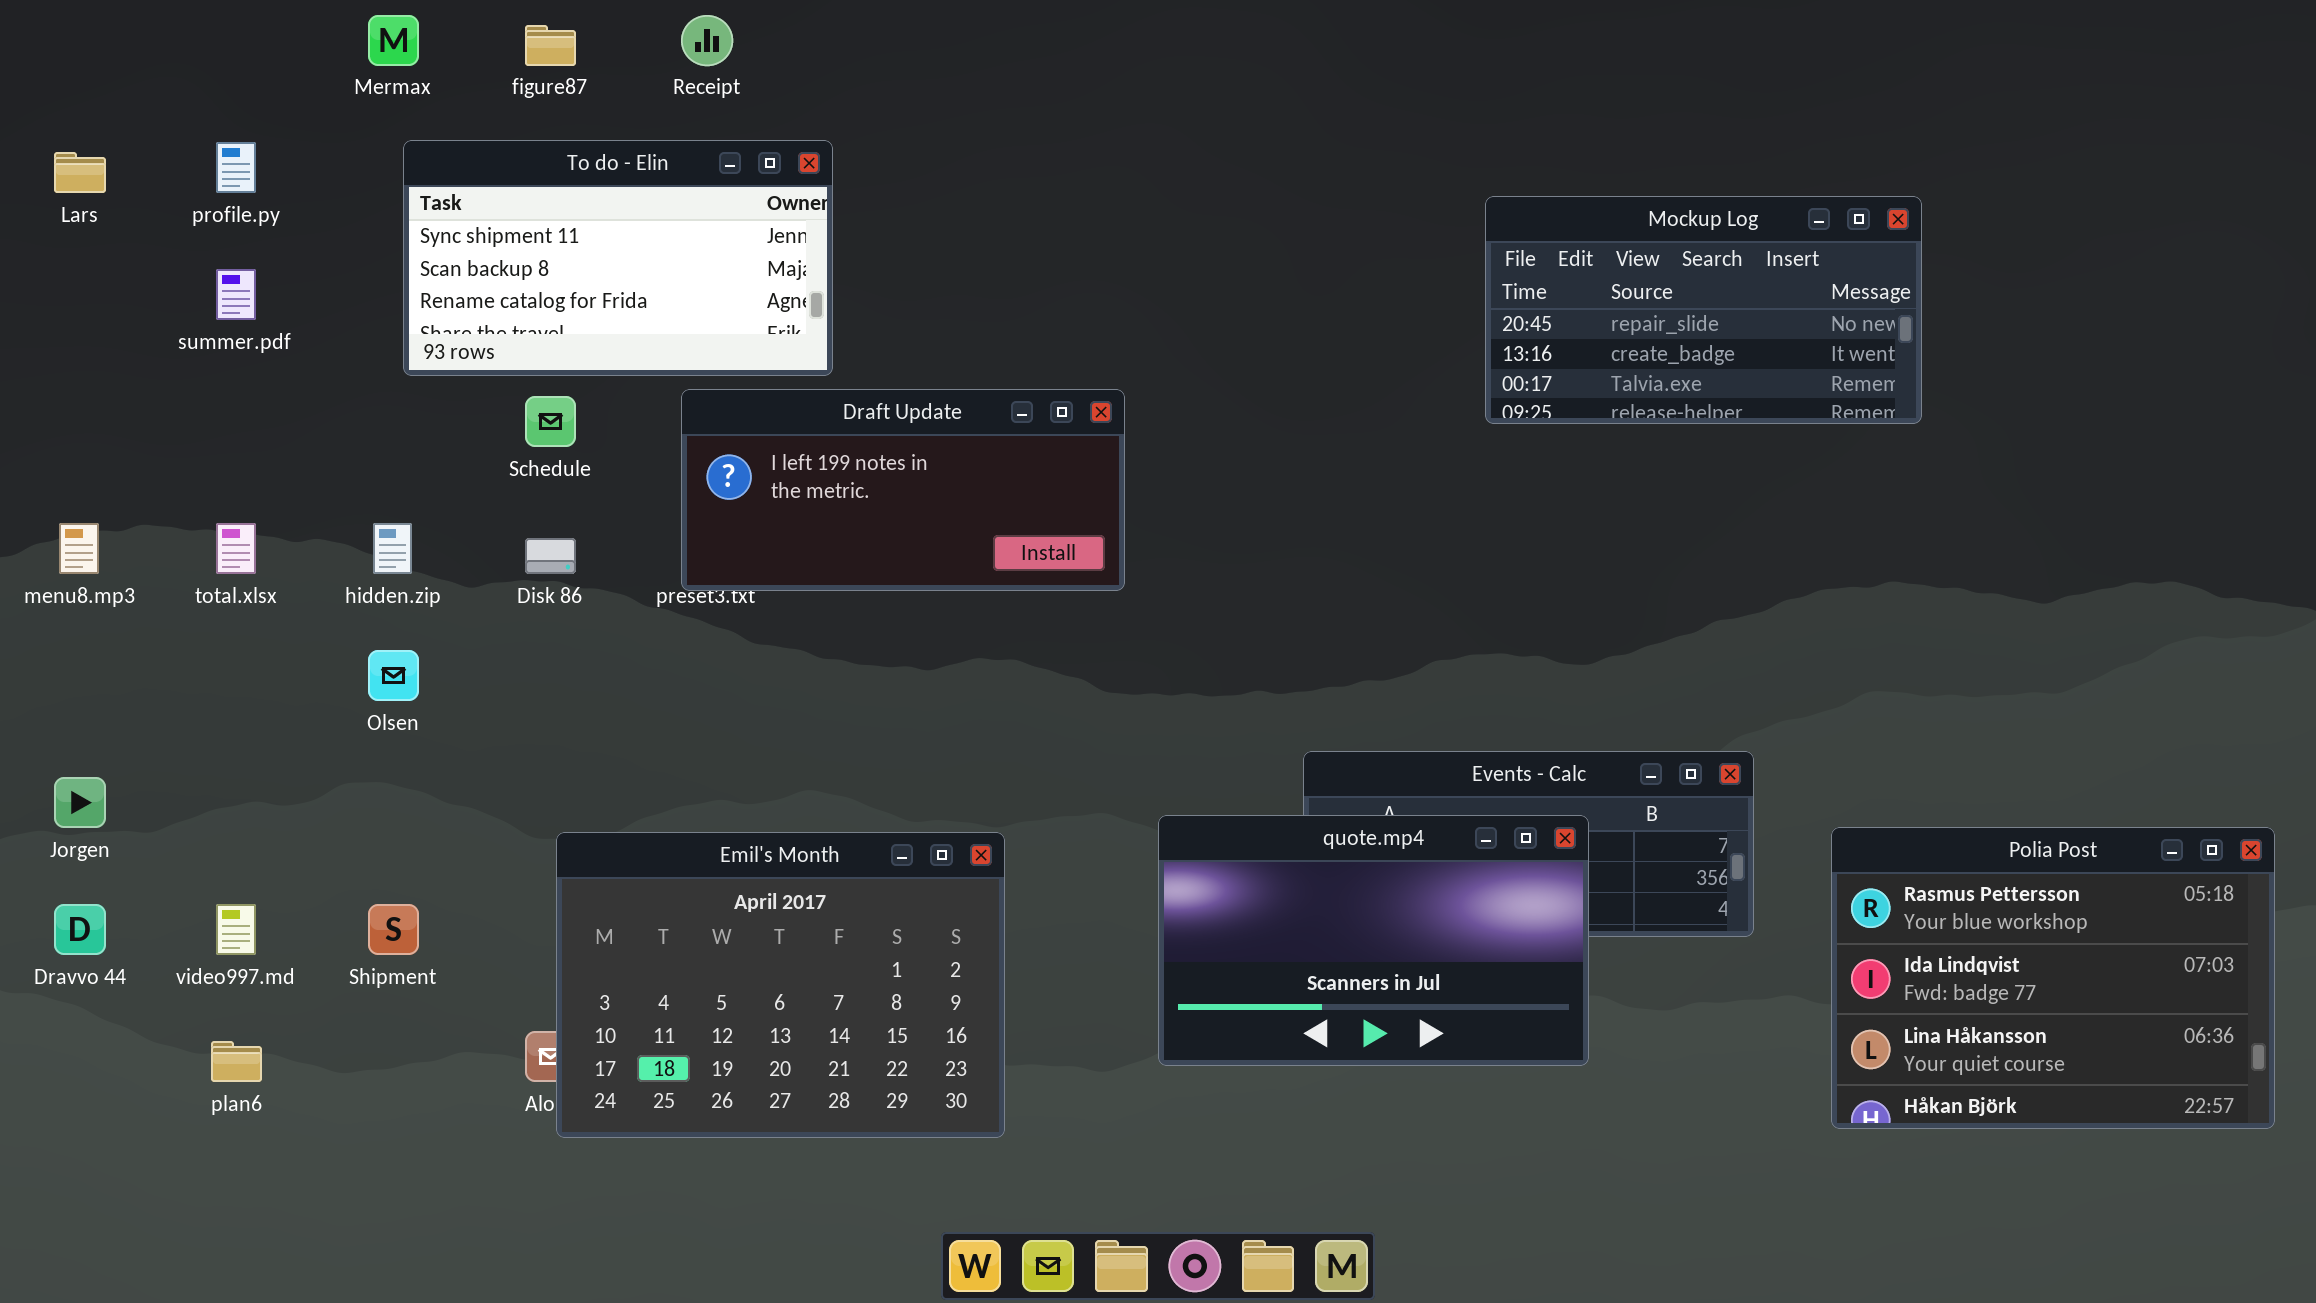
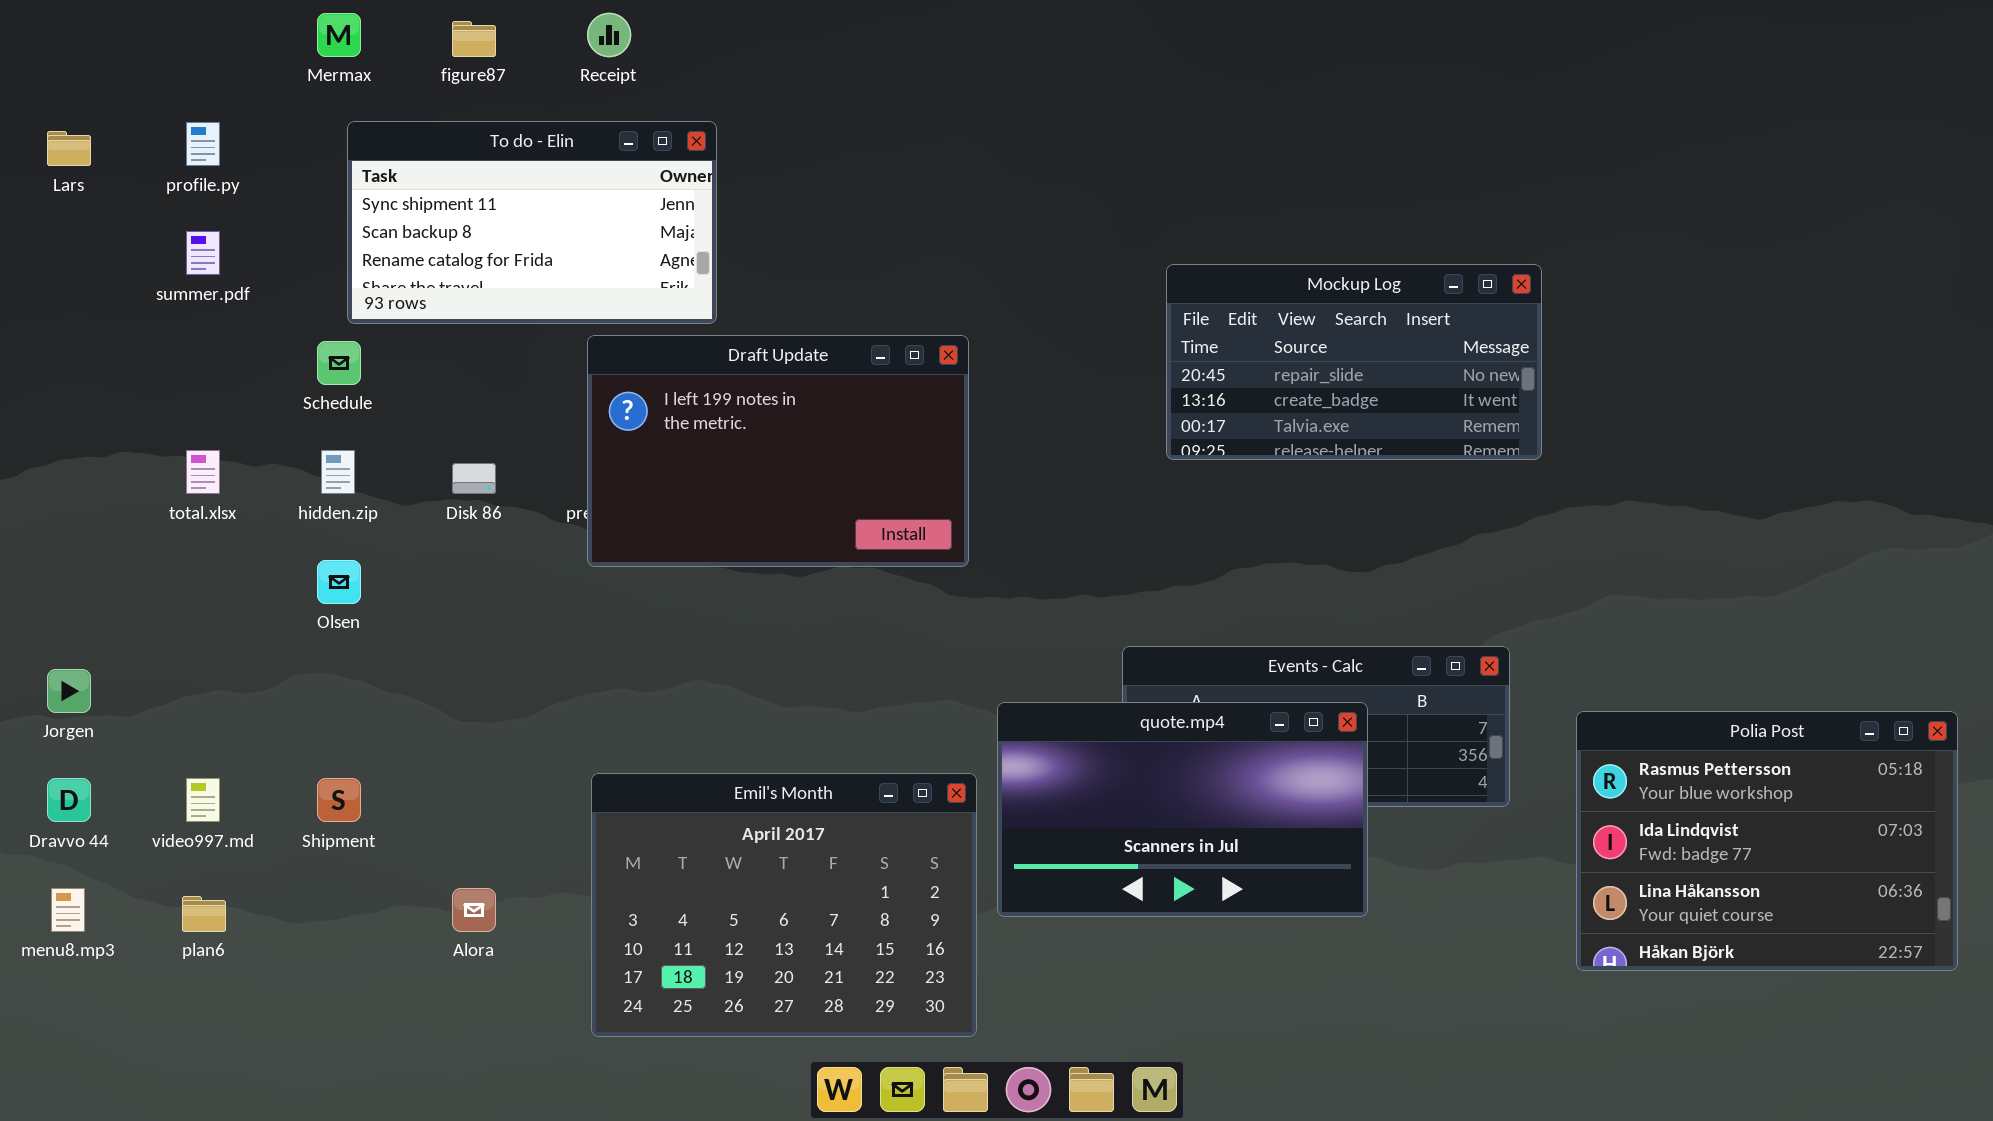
Mockup Log: [1485,196,1922,424] -> [1166,264,1542,460], moved
Draft Update: [681,389,1125,591] -> [587,335,969,567], resized
Schedule: [525,396,576,447] -> [317,341,361,385], moved
menu8.mp3: [59,523,99,574] -> [51,888,85,932], moved
Emil's Month: [556,832,1005,1138] -> [591,773,977,1037], moved

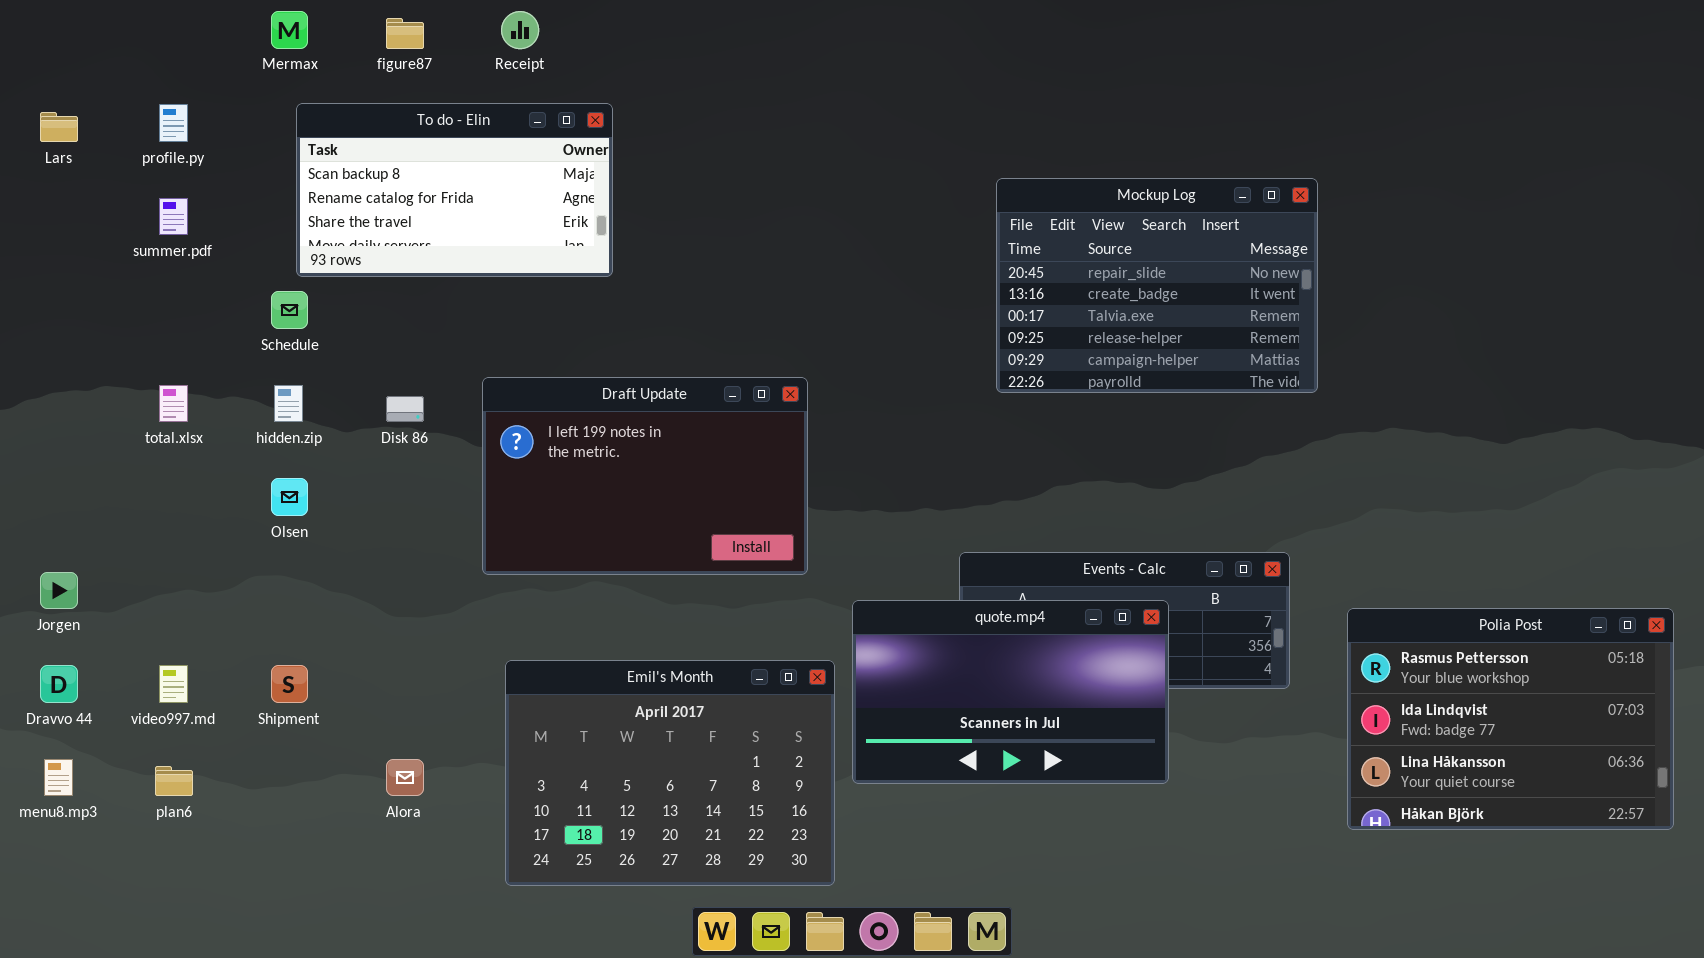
To do - Elin: [347,121,717,324] -> [296,103,613,277], scrolled down 1 row
Mockup Log: [1166,264,1542,460] -> [996,178,1318,393], resized
Draft Update: [587,335,969,567] -> [482,377,808,575], moved

